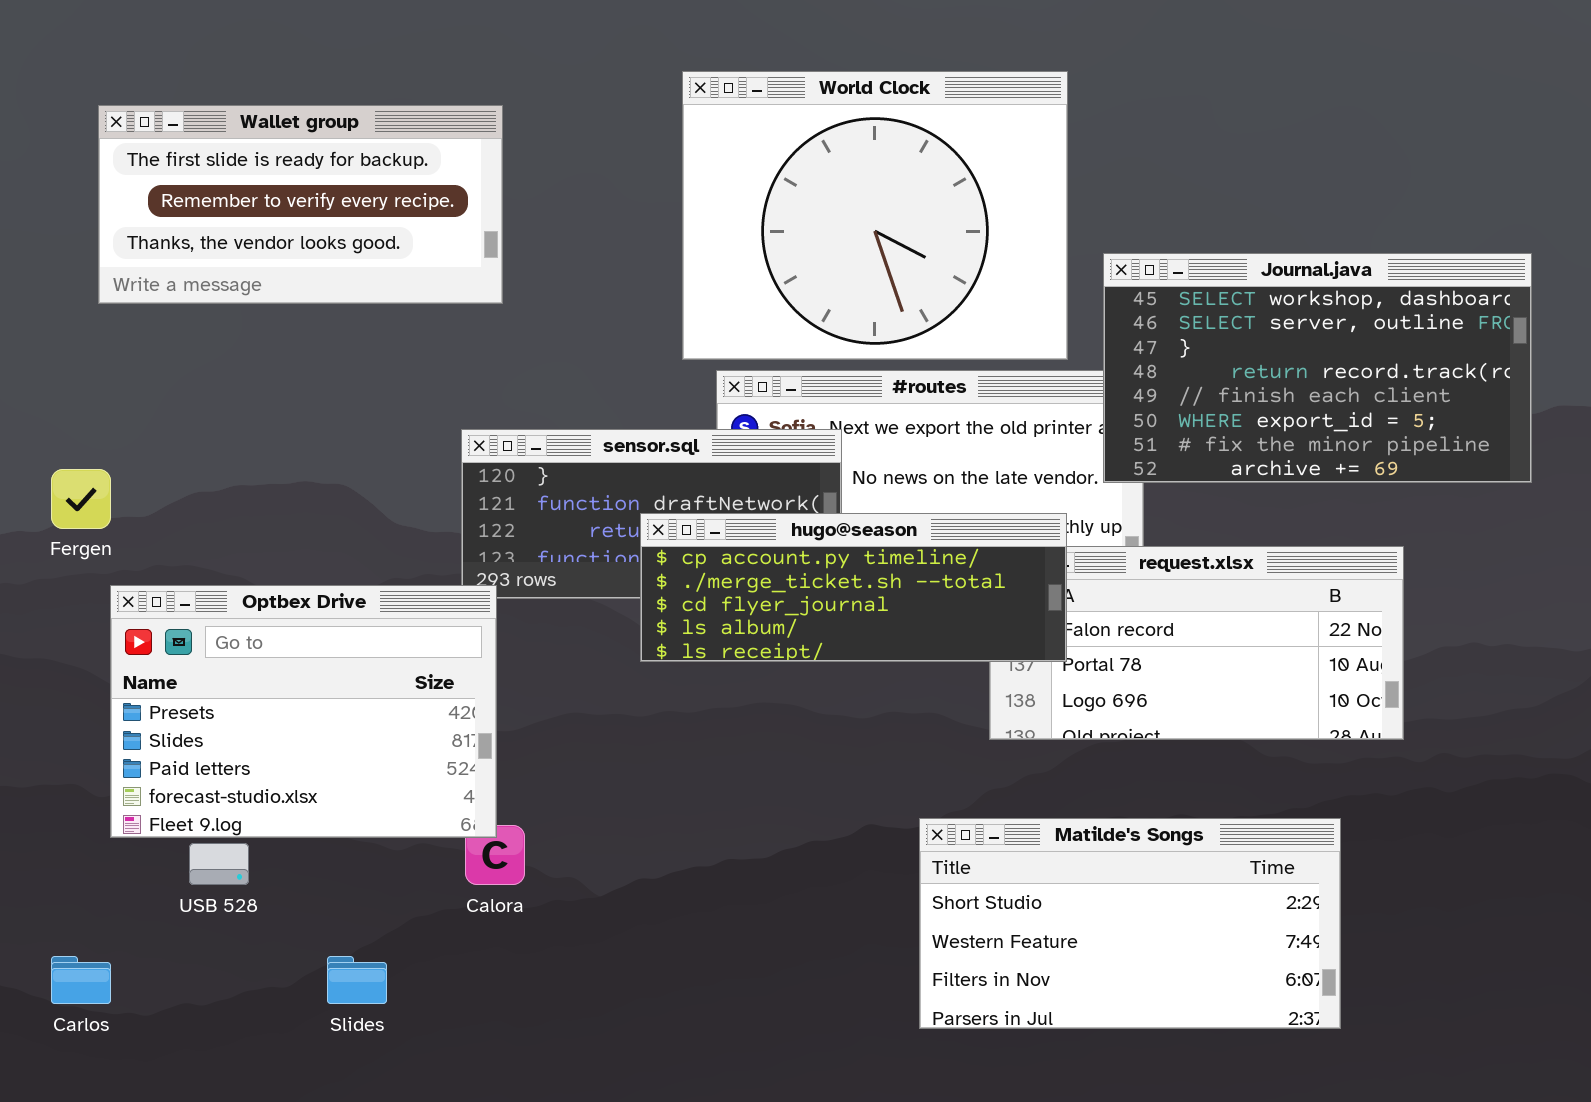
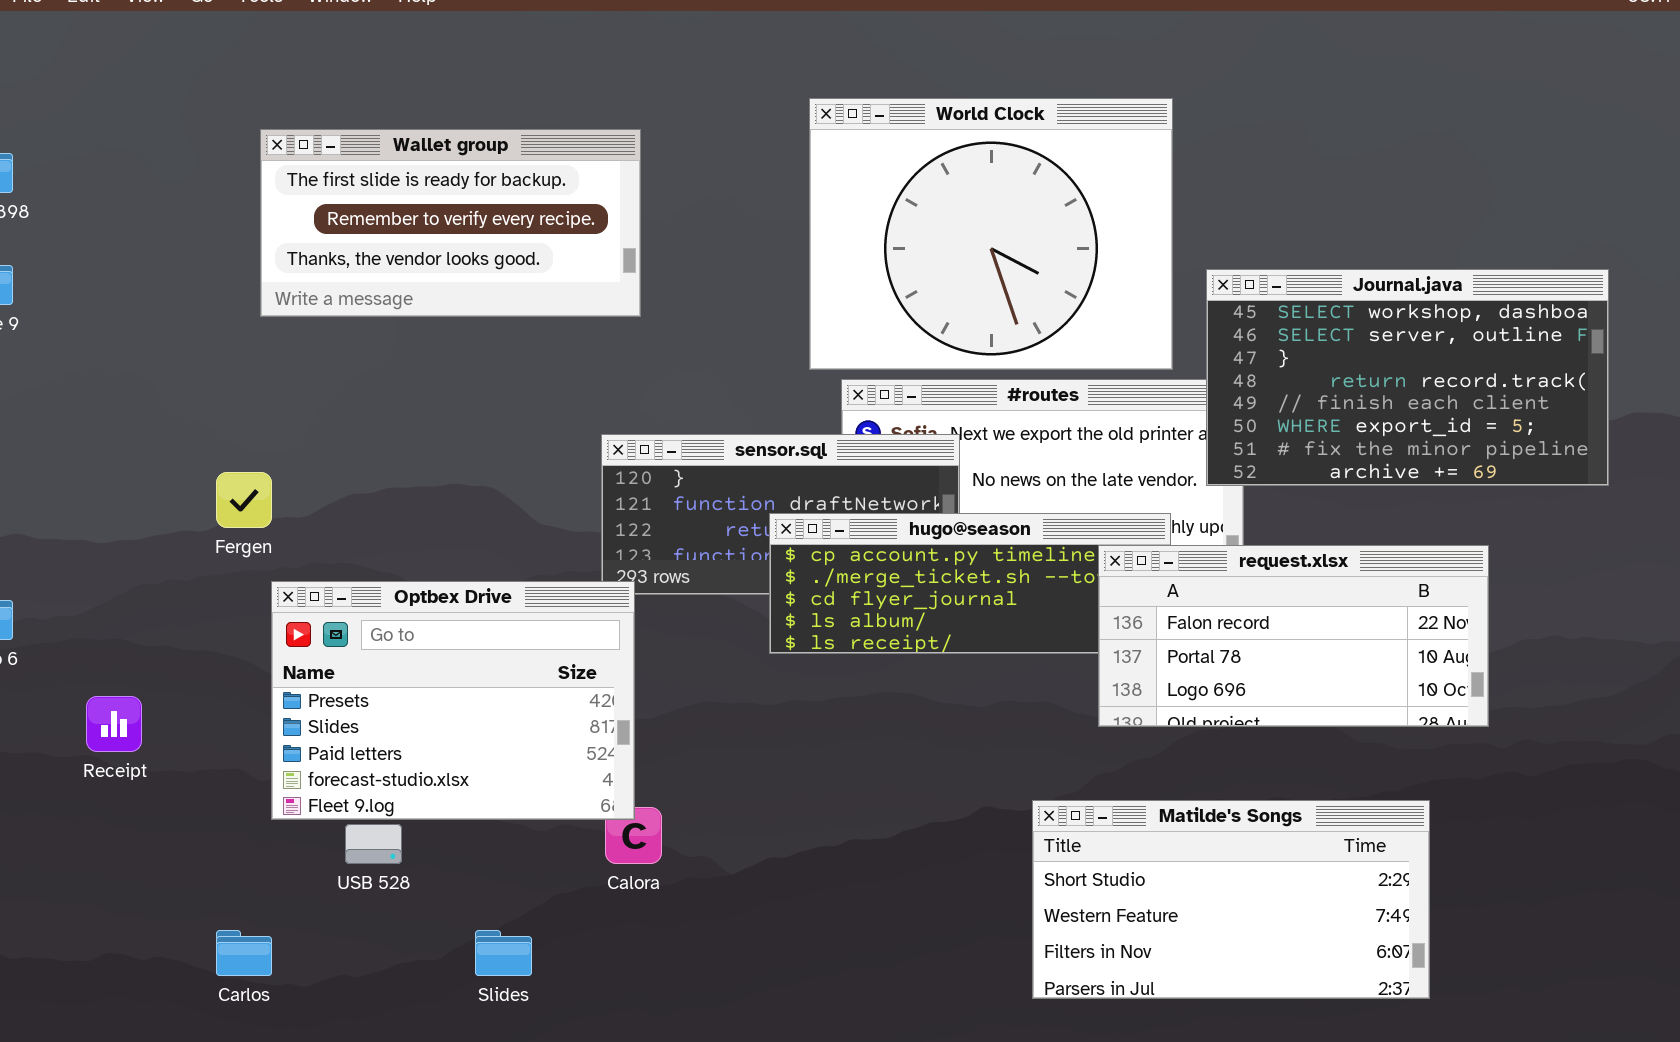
request.xlsx: [989,546,1404,740] -> [1098,545,1489,727], raised

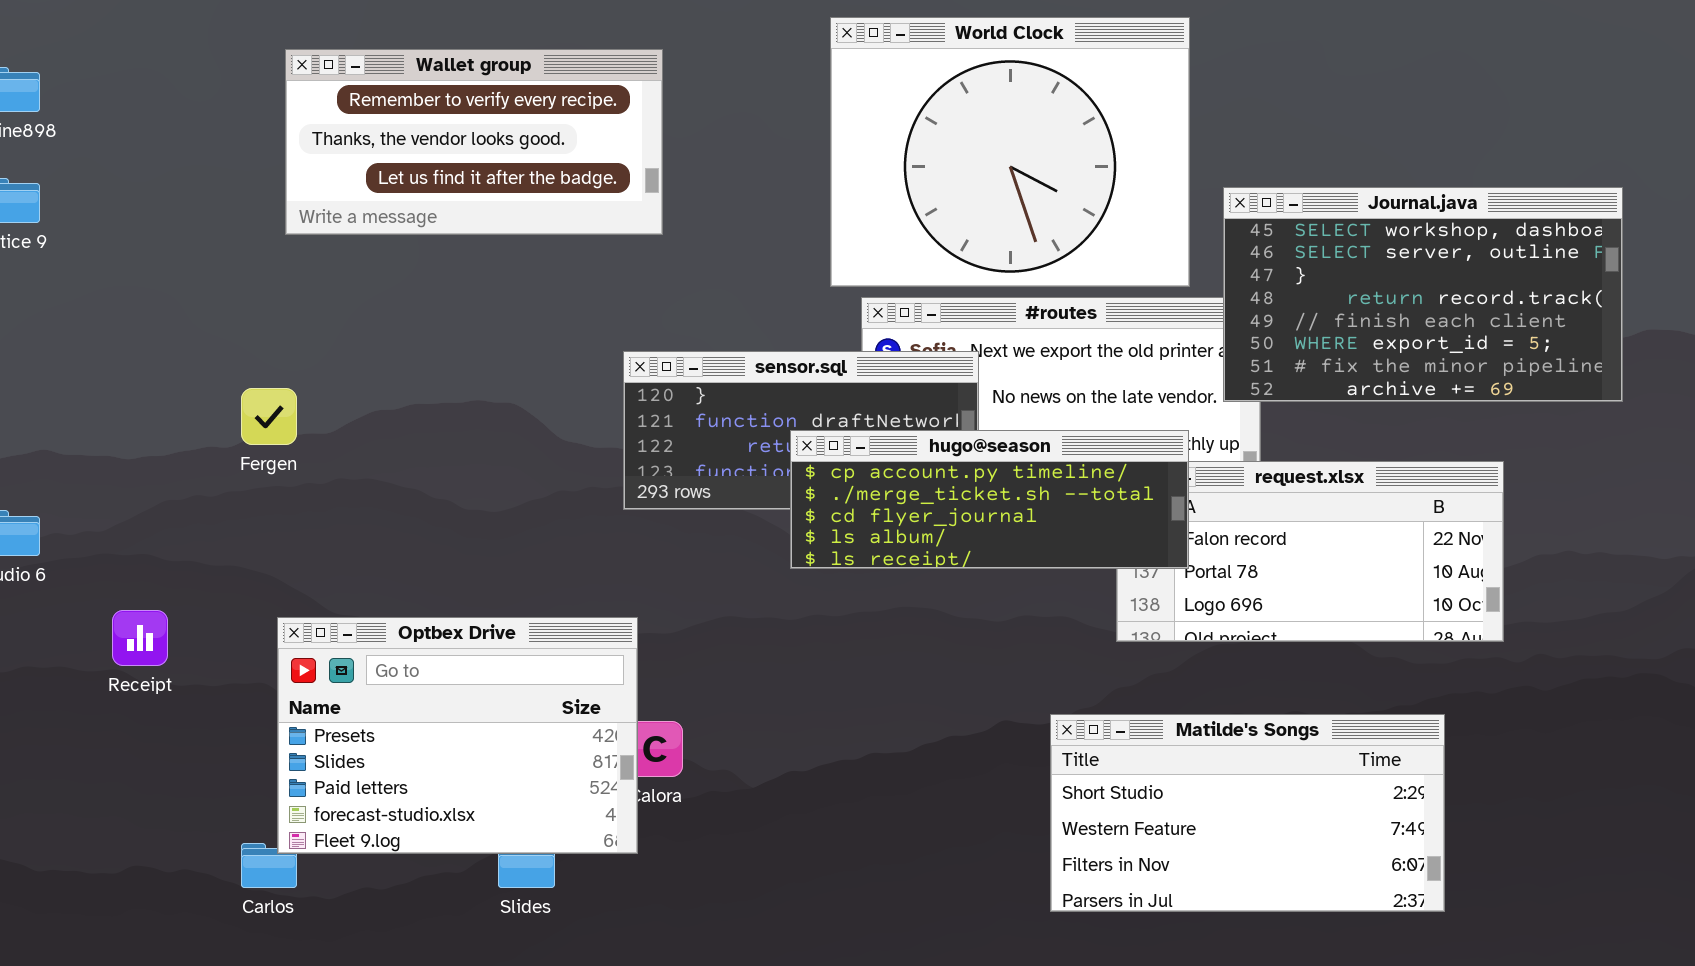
Wallet group: [260,129,641,317] -> [285,49,663,235], scrolled down 1 row
hugo@season: [769,513,1171,654] -> [790,430,1189,569], raised
Optbex Drive: [271,581,635,820] -> [277,617,638,854], moved

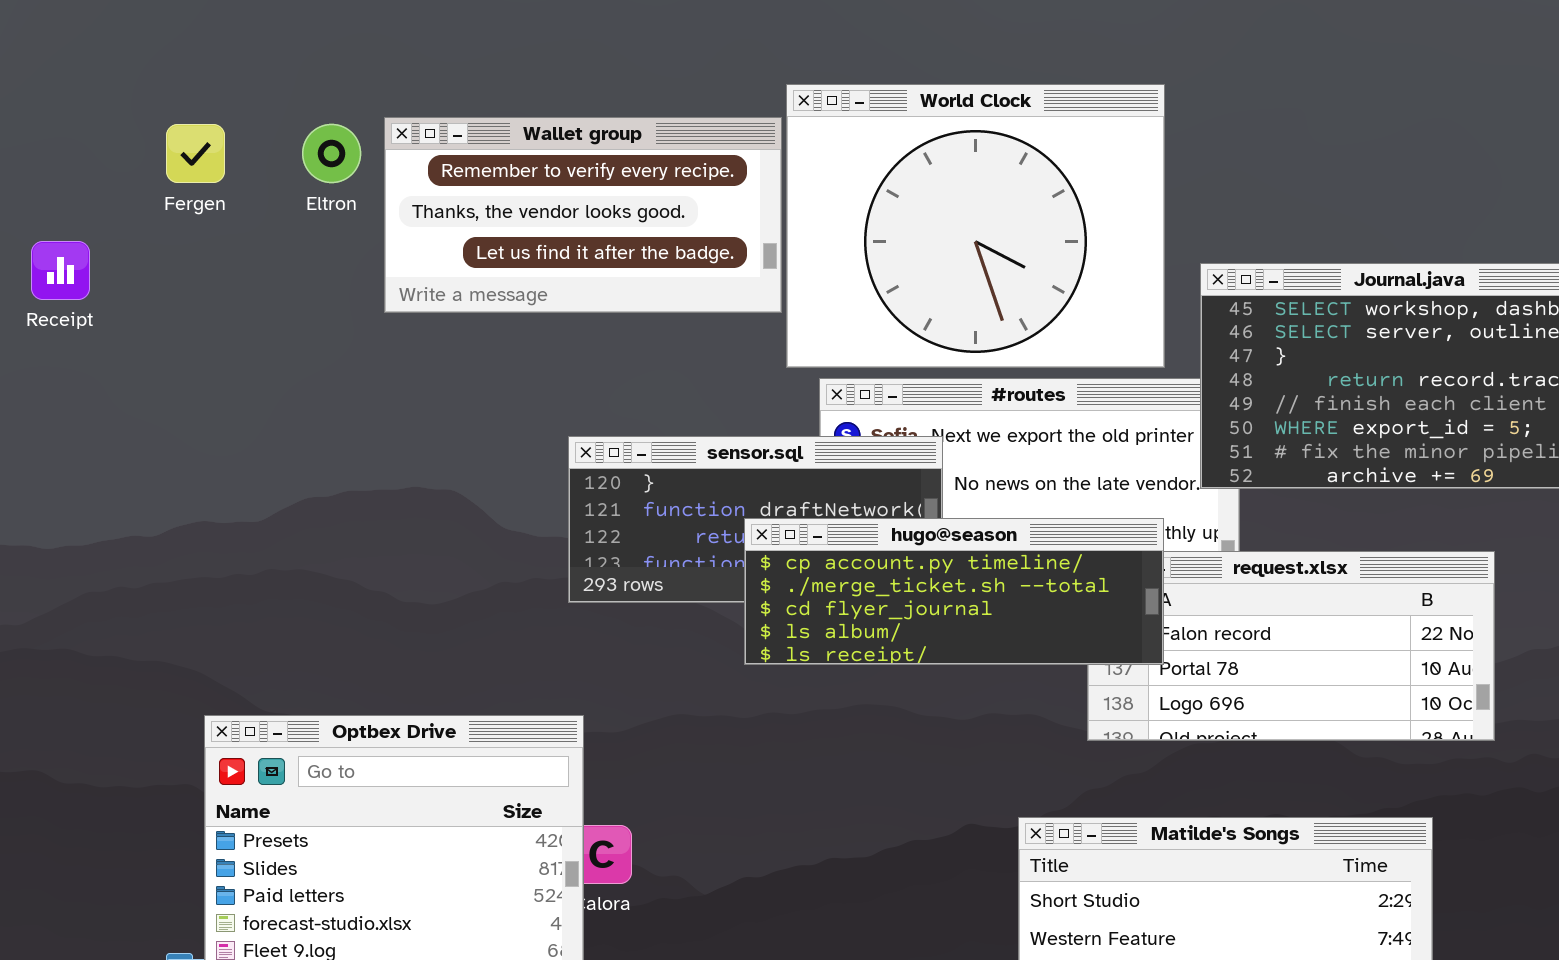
Wallet group: [285,49,663,235] -> [384,117,782,313], moved
Fergen: [241,388,297,445] -> [166,124,225,183], moved
Receipt: [112,610,168,666] -> [31,241,90,300], moved

